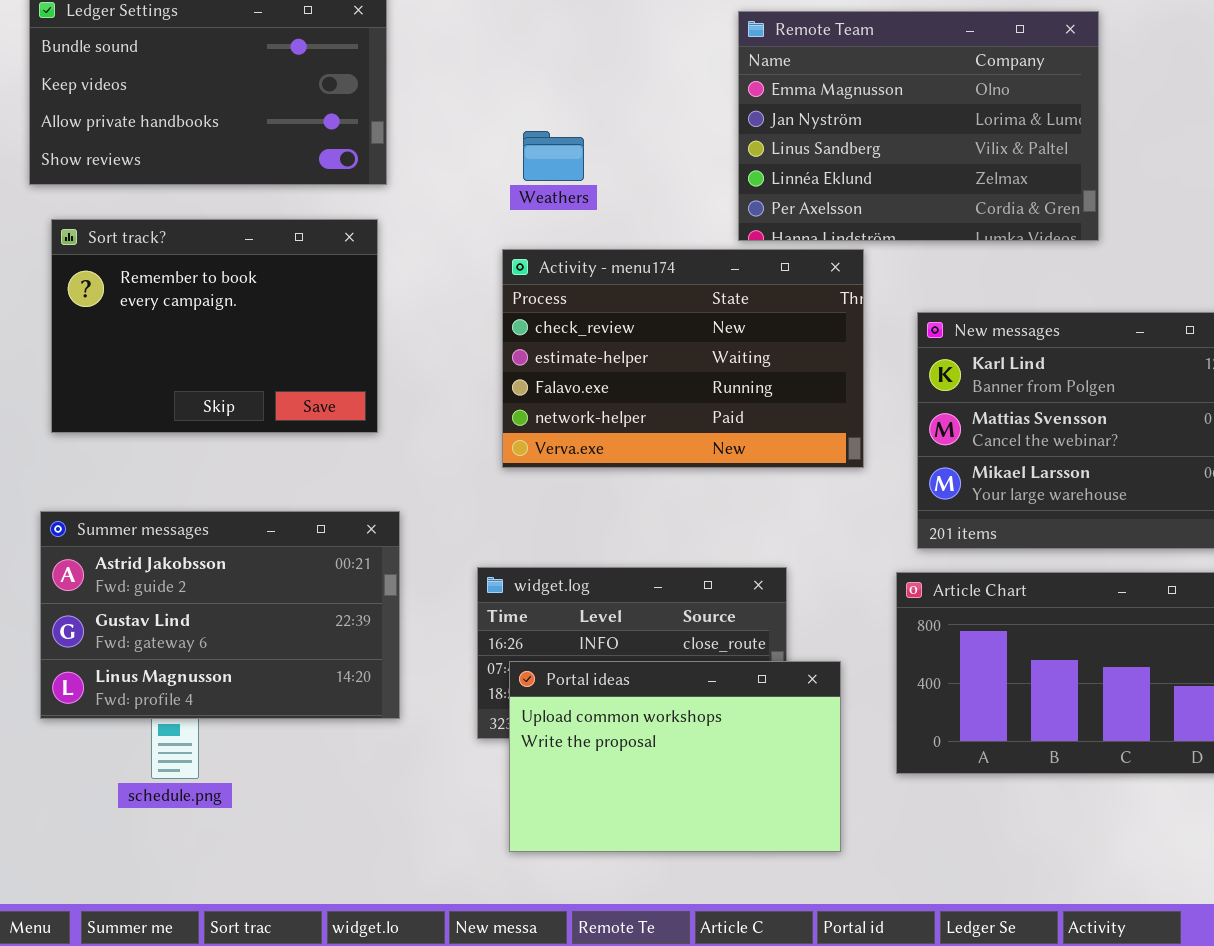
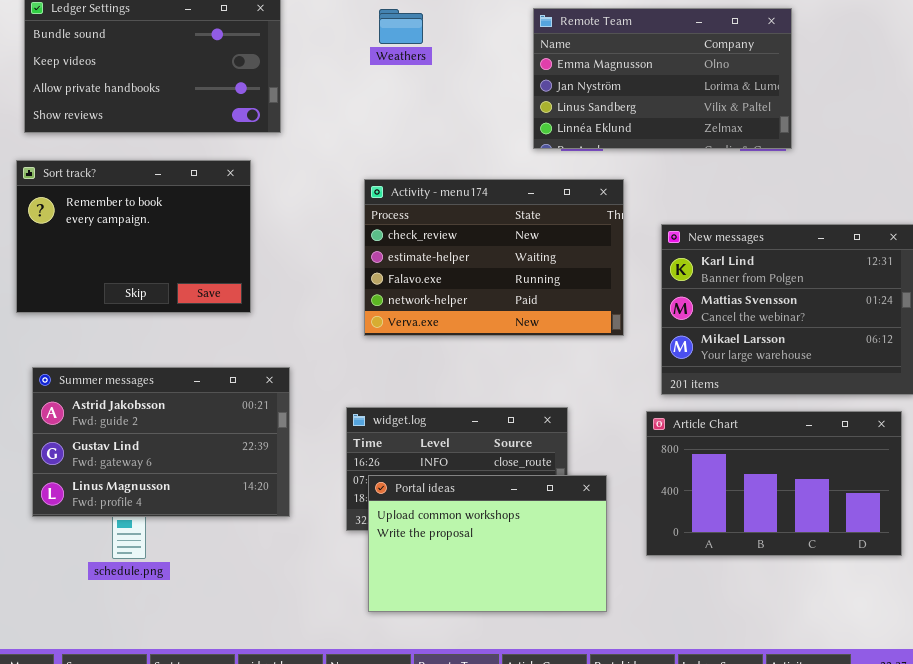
Remote Team: [738,11,1099,241] -> [533,8,792,149], resized
Weathers: [523,131,584,181] -> [379,9,423,44], moved
Sort track?: [51,219,378,433] -> [16,160,251,313], moved

